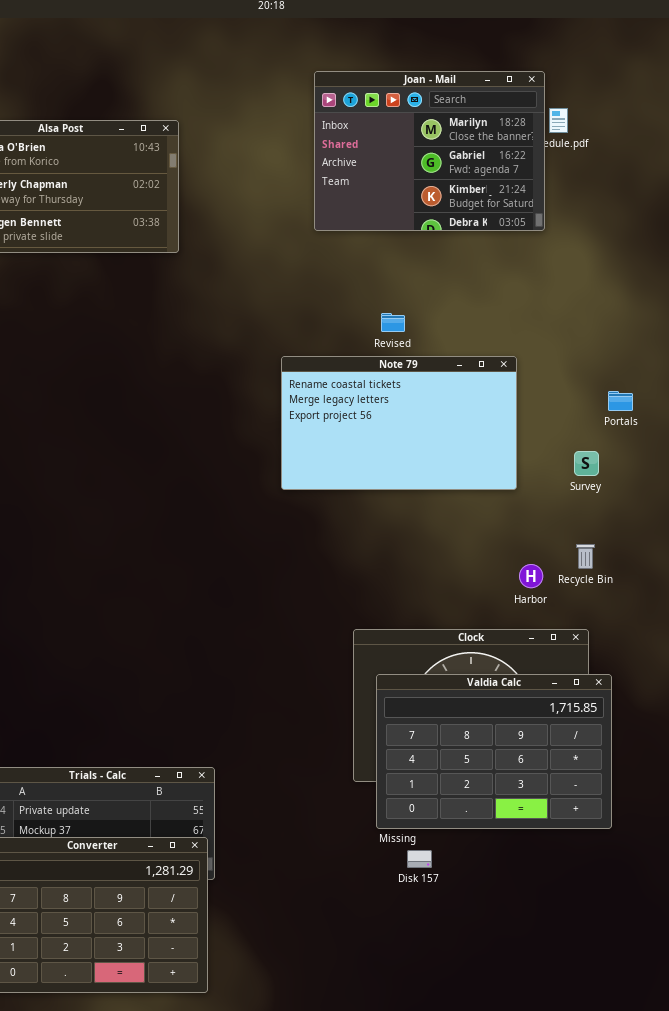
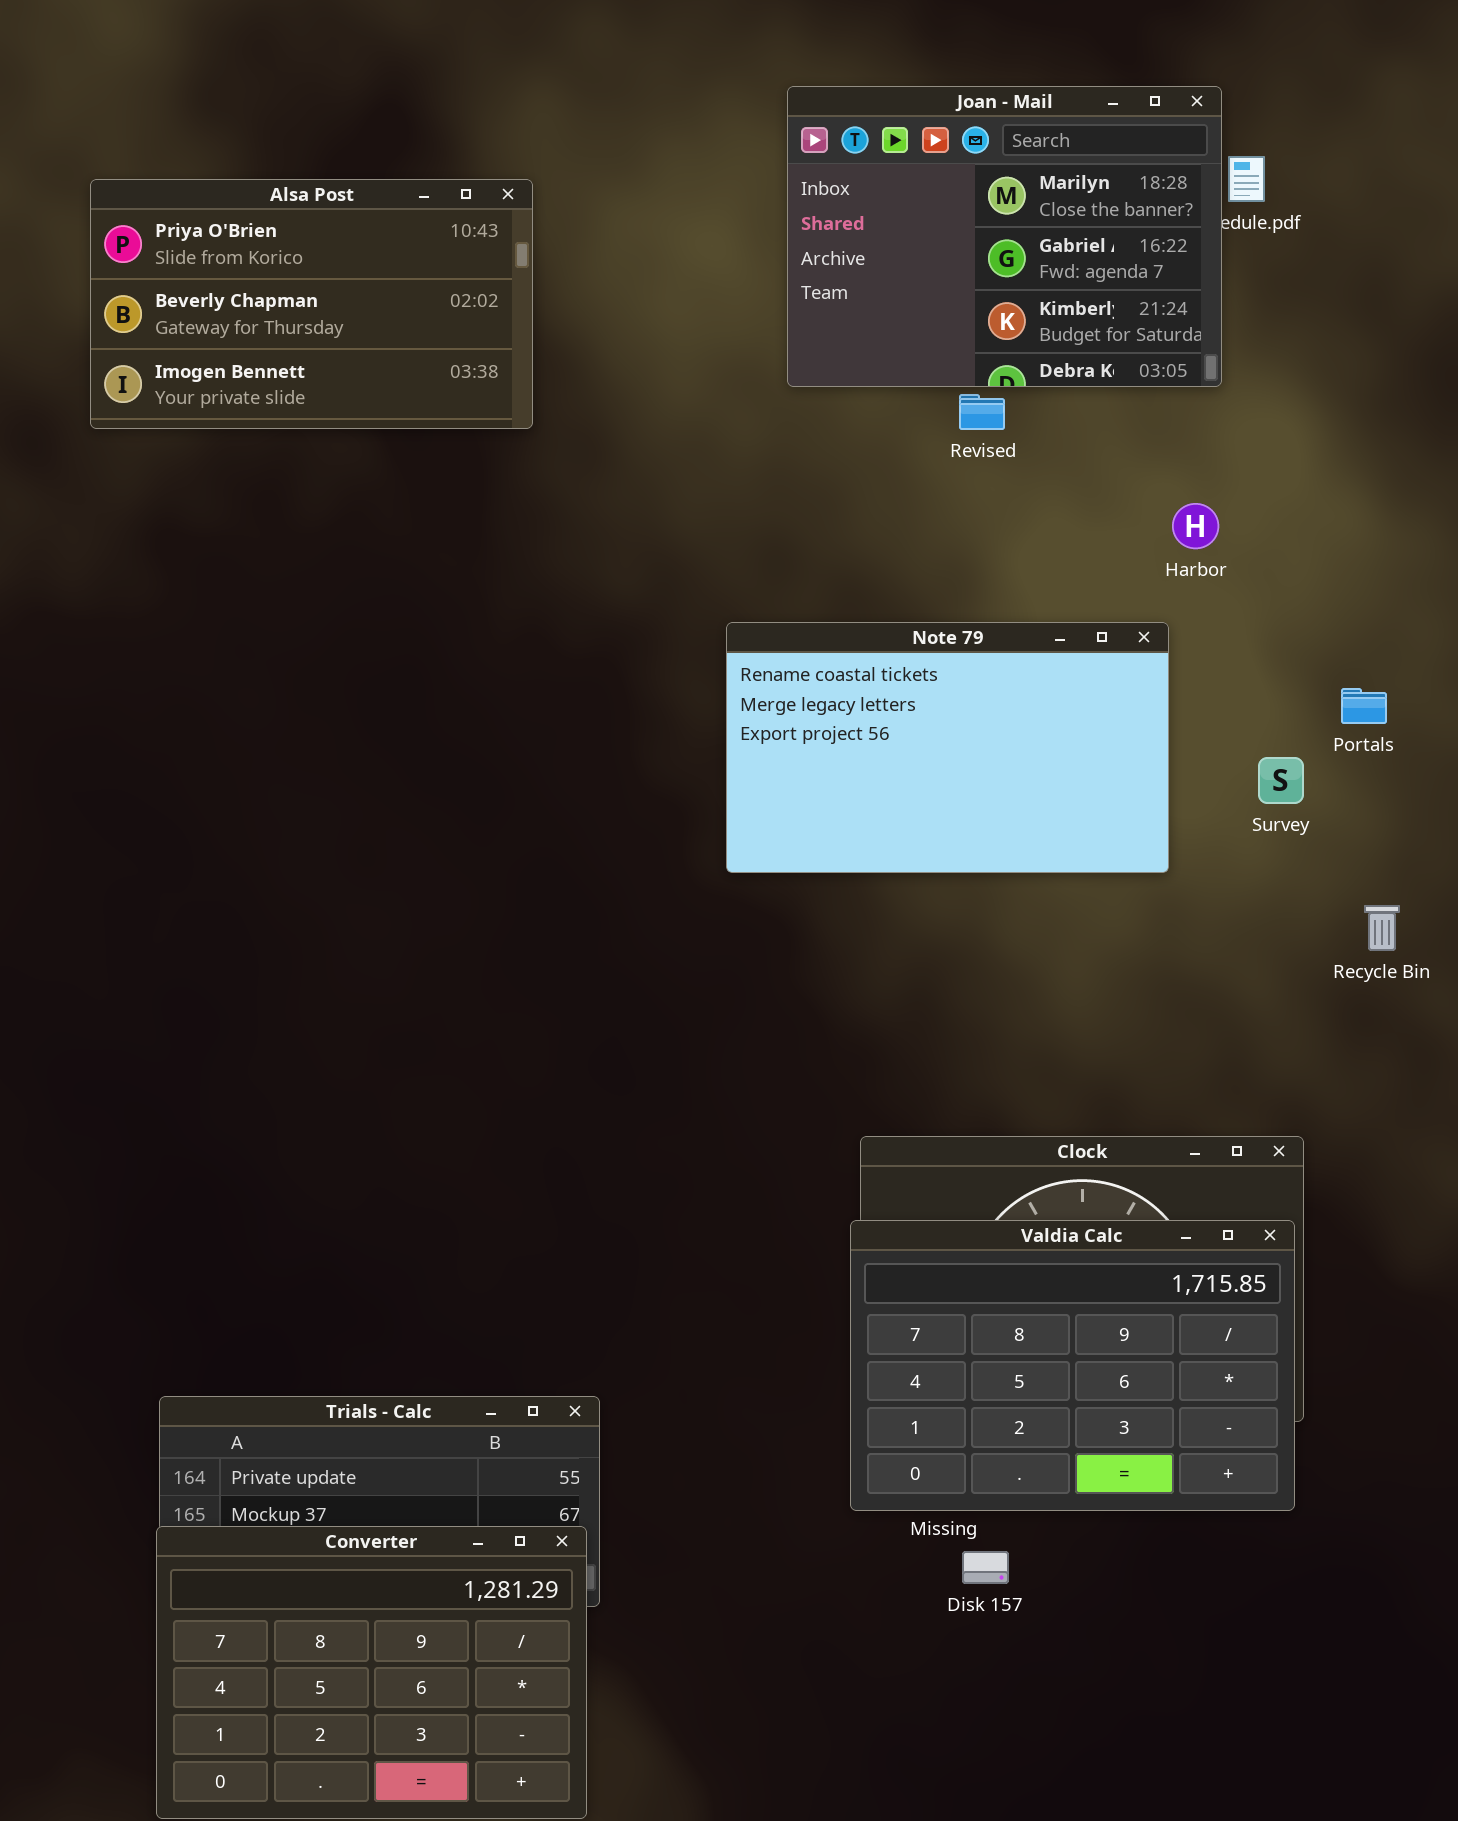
Revised: [381,313,405,332] -> [959,394,1005,430], moved
Survey: [574,451,599,476] -> [1258,757,1304,804], moved
Recycle Bin: [576,544,595,569] -> [1364,905,1400,951], moved
Harbor: [519,564,543,588] -> [1172,503,1219,549], moved
Valdia Calc: [376,674,612,829] -> [850,1220,1295,1511], moved

